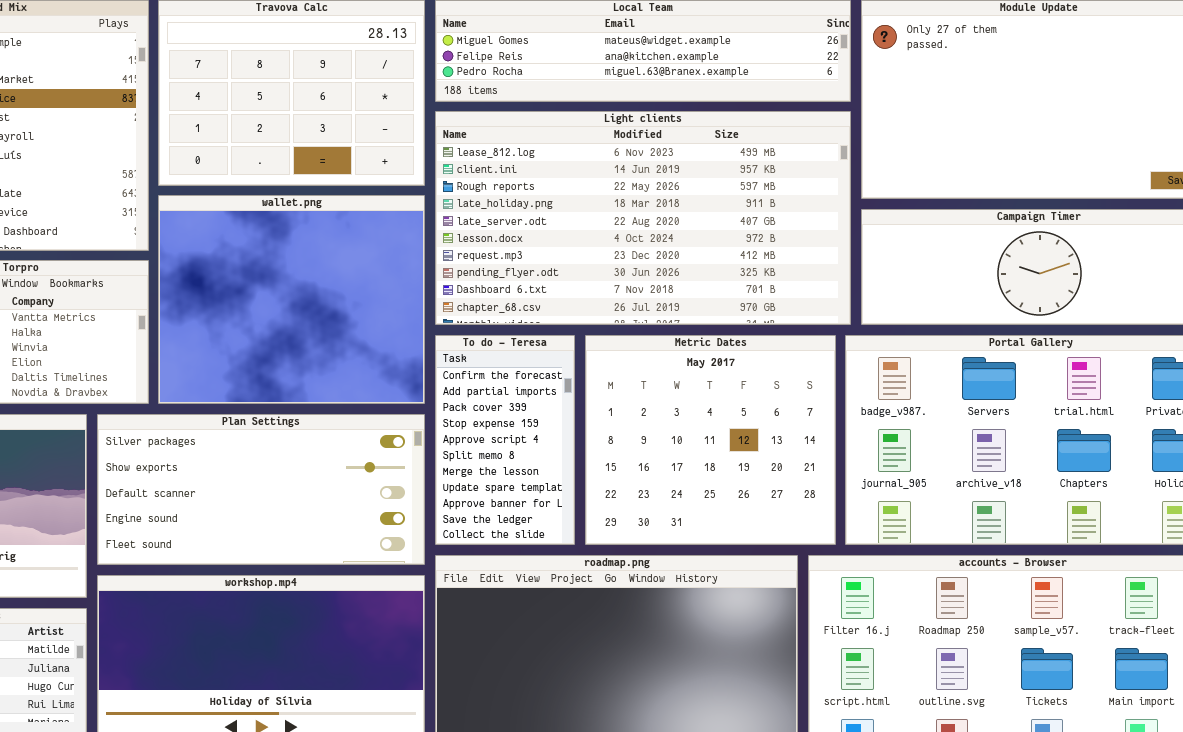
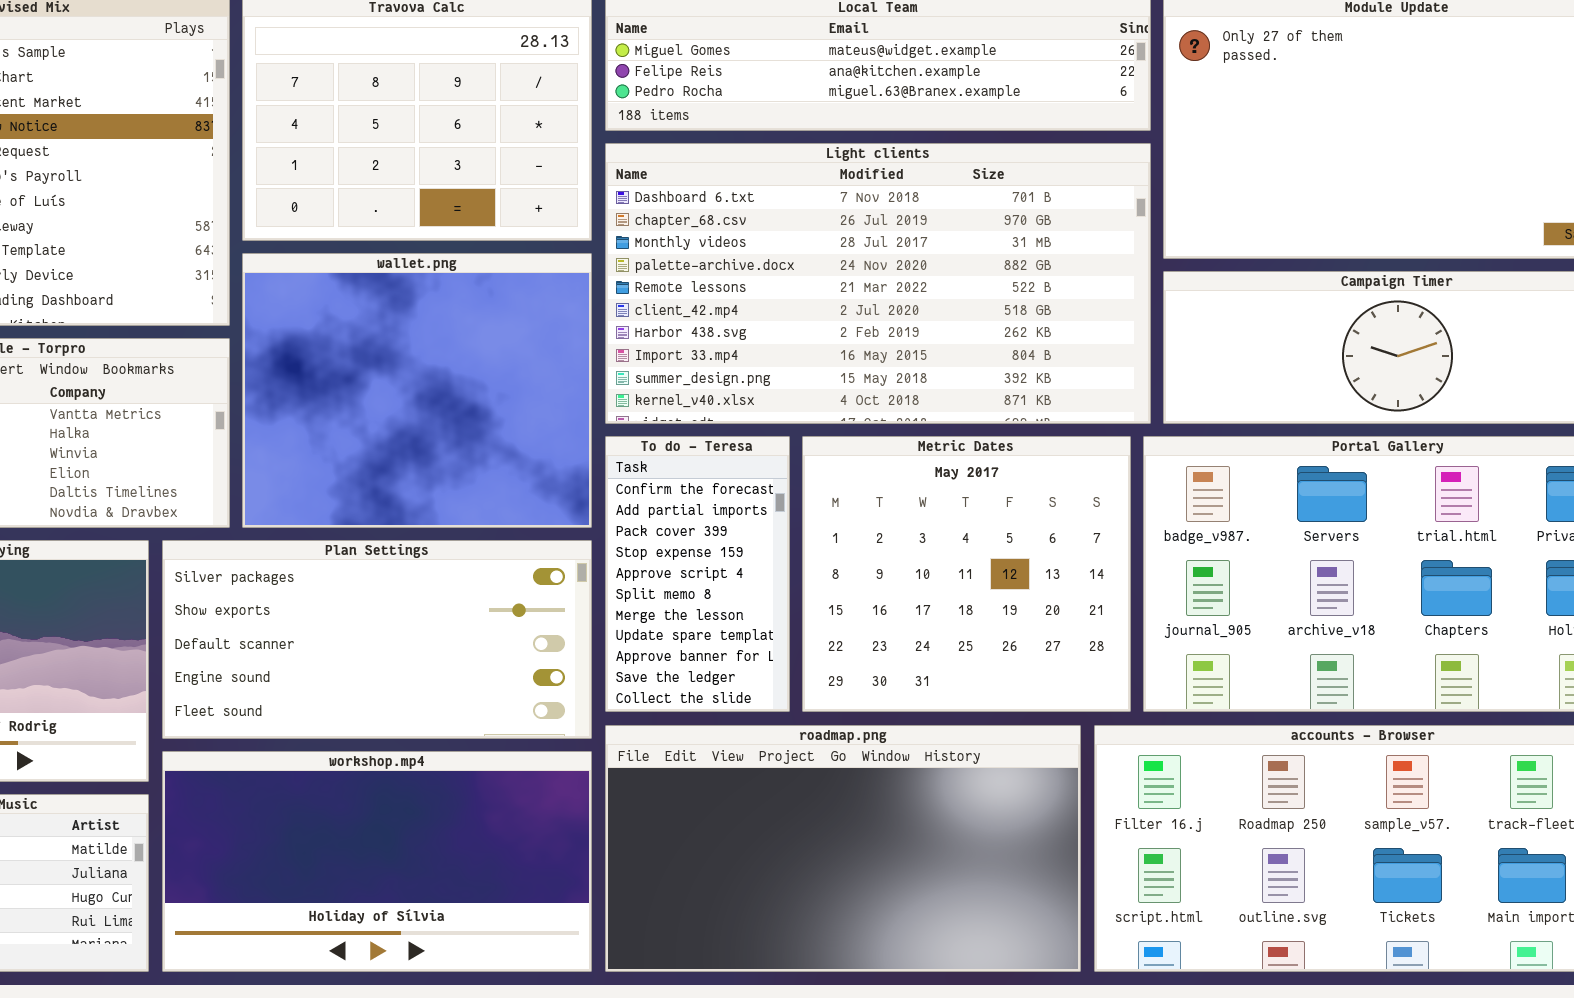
Light clients: [435,111,851,325] -> [605,143,1151,424], scrolled down 8 rows

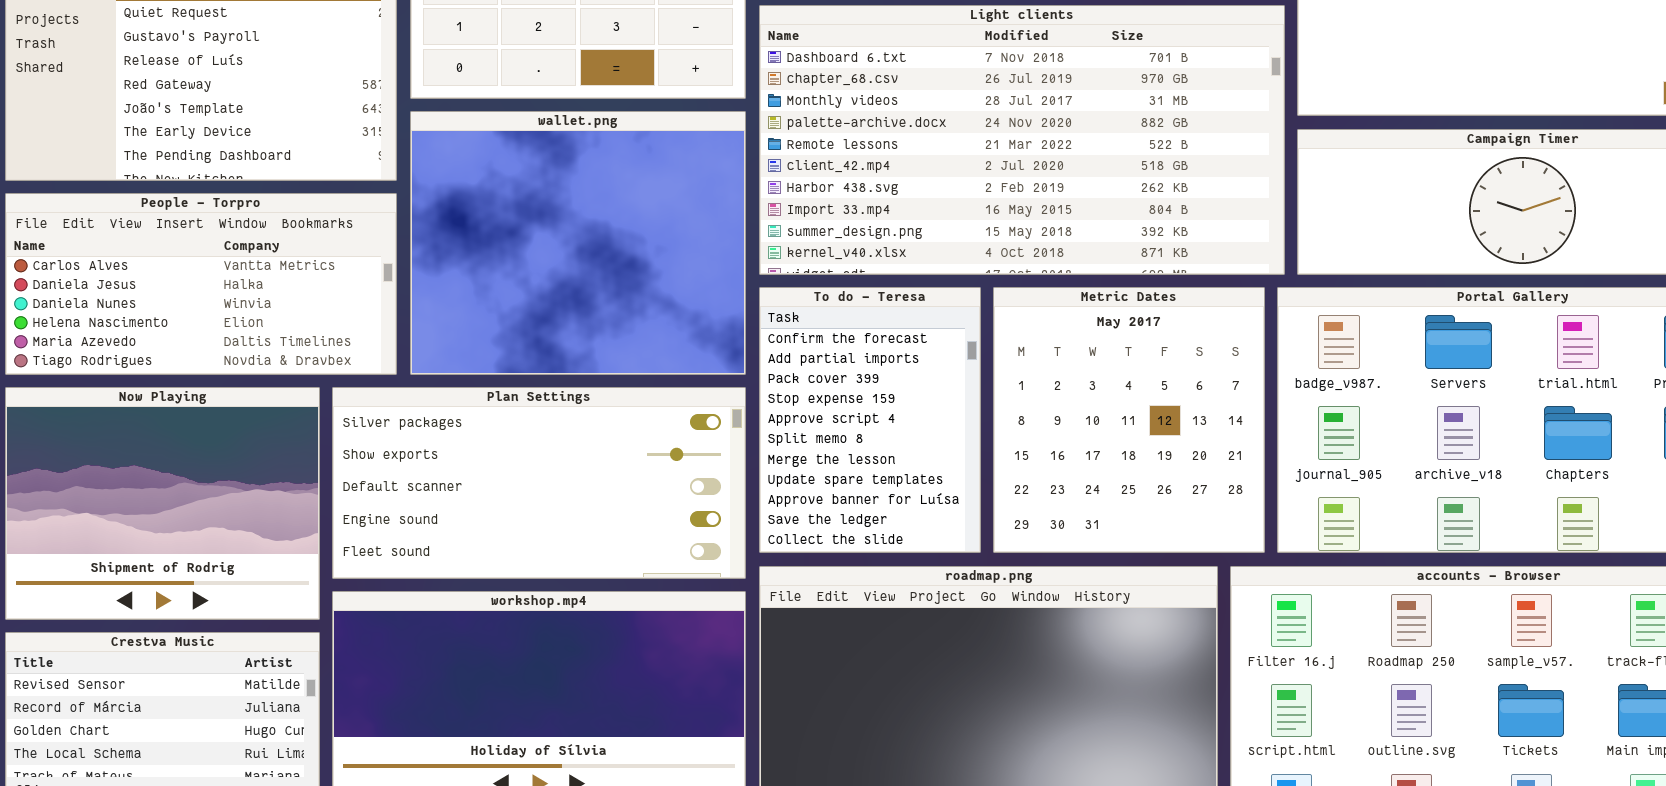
To do - Teresa: [605,436,790,712] -> [759,287,981,553], resized
Metric Dates: [802,436,1131,712] -> [993,287,1265,553], resized

